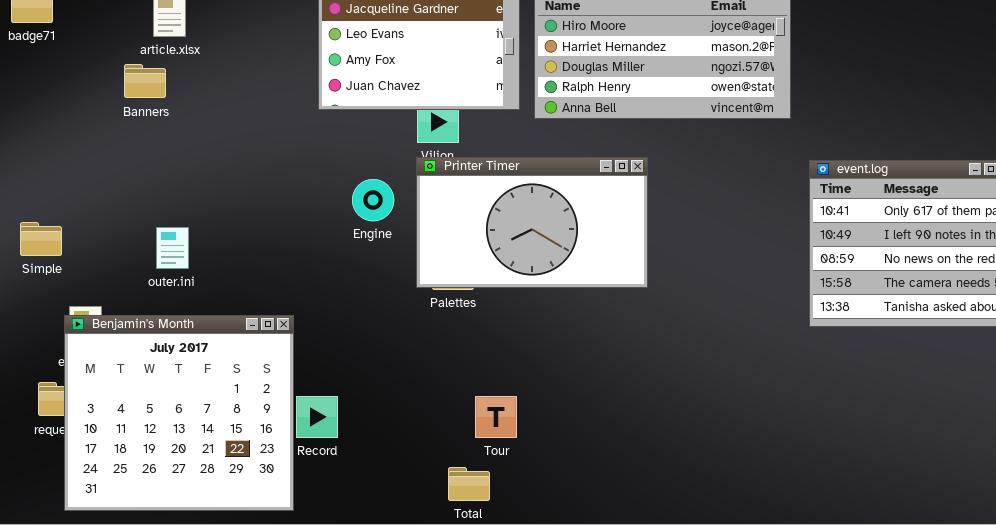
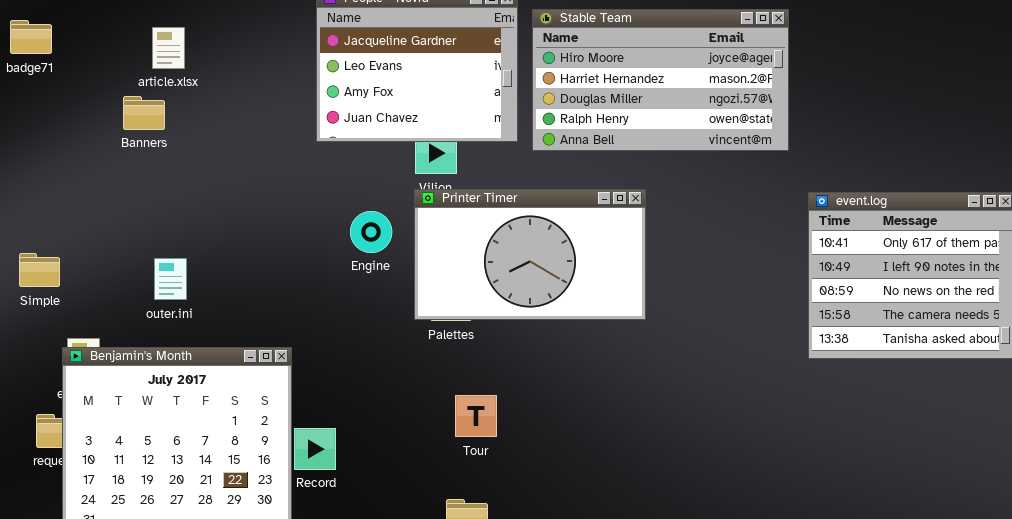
Tour: [475,396,517,438] -> [455,395,497,437], moved

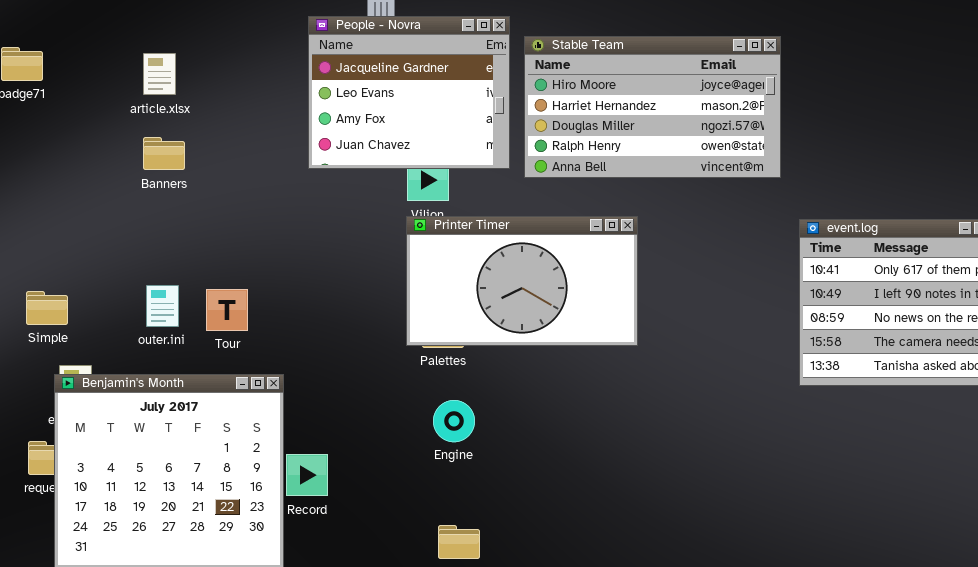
Banners: [123,96,165,130] -> [143,137,185,170], moved
Engine: [350,211,392,253] -> [433,400,475,442], moved
Simple: [19,253,60,287] -> [26,291,68,325], moved
Tour: [455,395,497,437] -> [206,289,248,331], moved

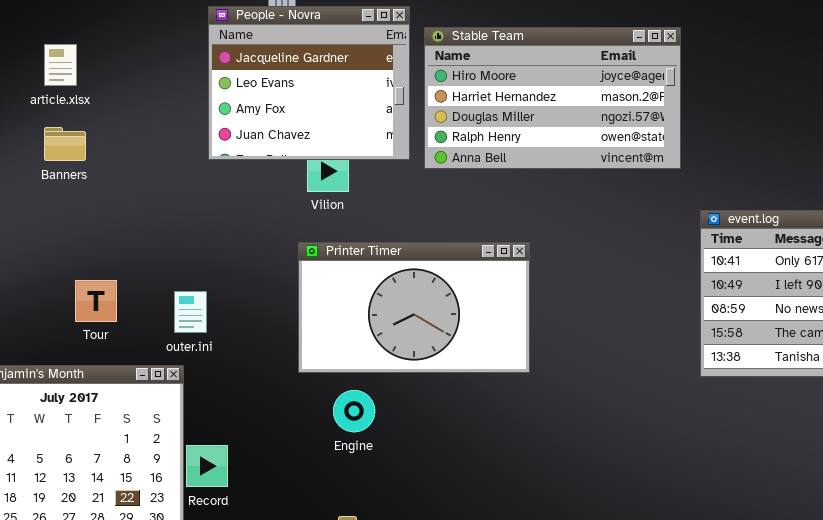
Printer Timer: [406,216,638,346] -> [298,242,530,373], moved
outer.ini: [146,285,179,327] -> [174,291,207,333], moved
Tour: [206,289,248,331] -> [75,280,117,322], moved

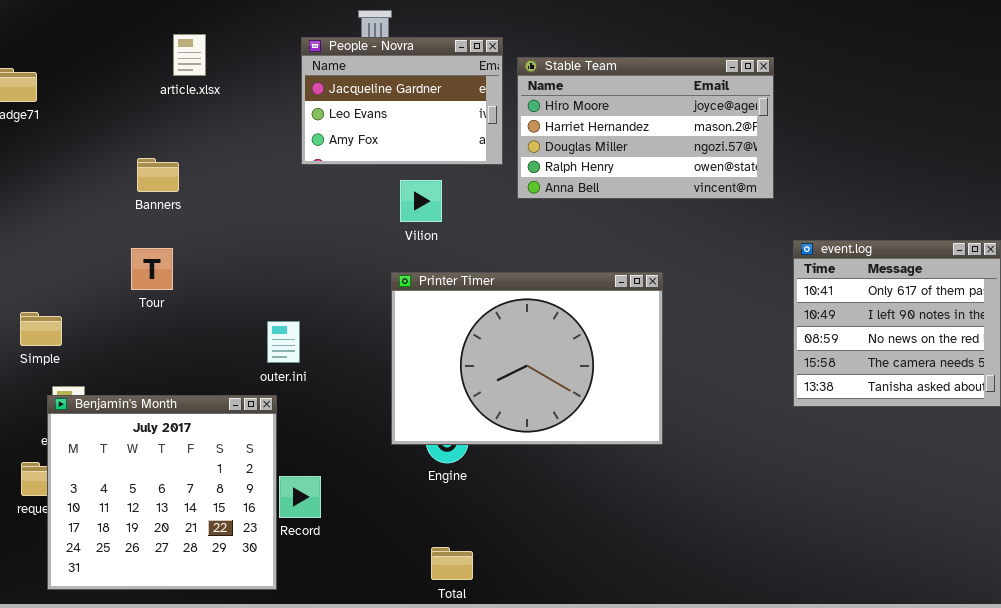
People - Novra: [208,6,410,160] -> [301,37,503,165], resized
article.xlsx: [44,44,77,86] -> [173,34,206,76], moved
Printer Timer: [298,242,530,373] -> [391,272,663,445], resized
Tour: [75,280,117,322] -> [131,248,173,290], moved

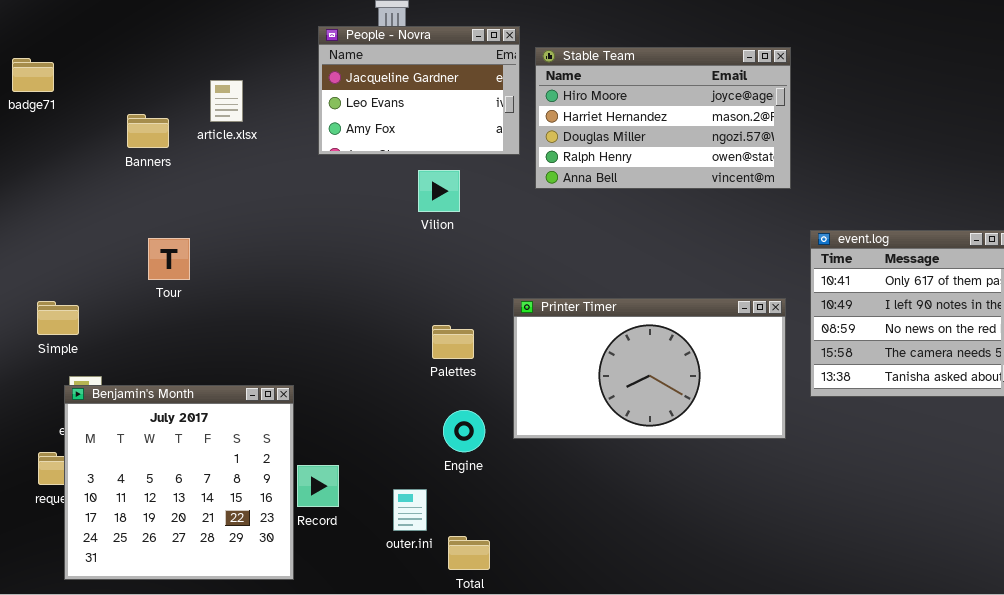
article.xlsx: [173,34,206,76] -> [210,80,243,122], moved
Banners: [137,158,179,192] -> [127,114,169,148], moved
Printer Timer: [391,272,663,445] -> [513,298,786,439], moved, resized
outer.ini: [267,321,300,363] -> [393,489,427,531], moved

